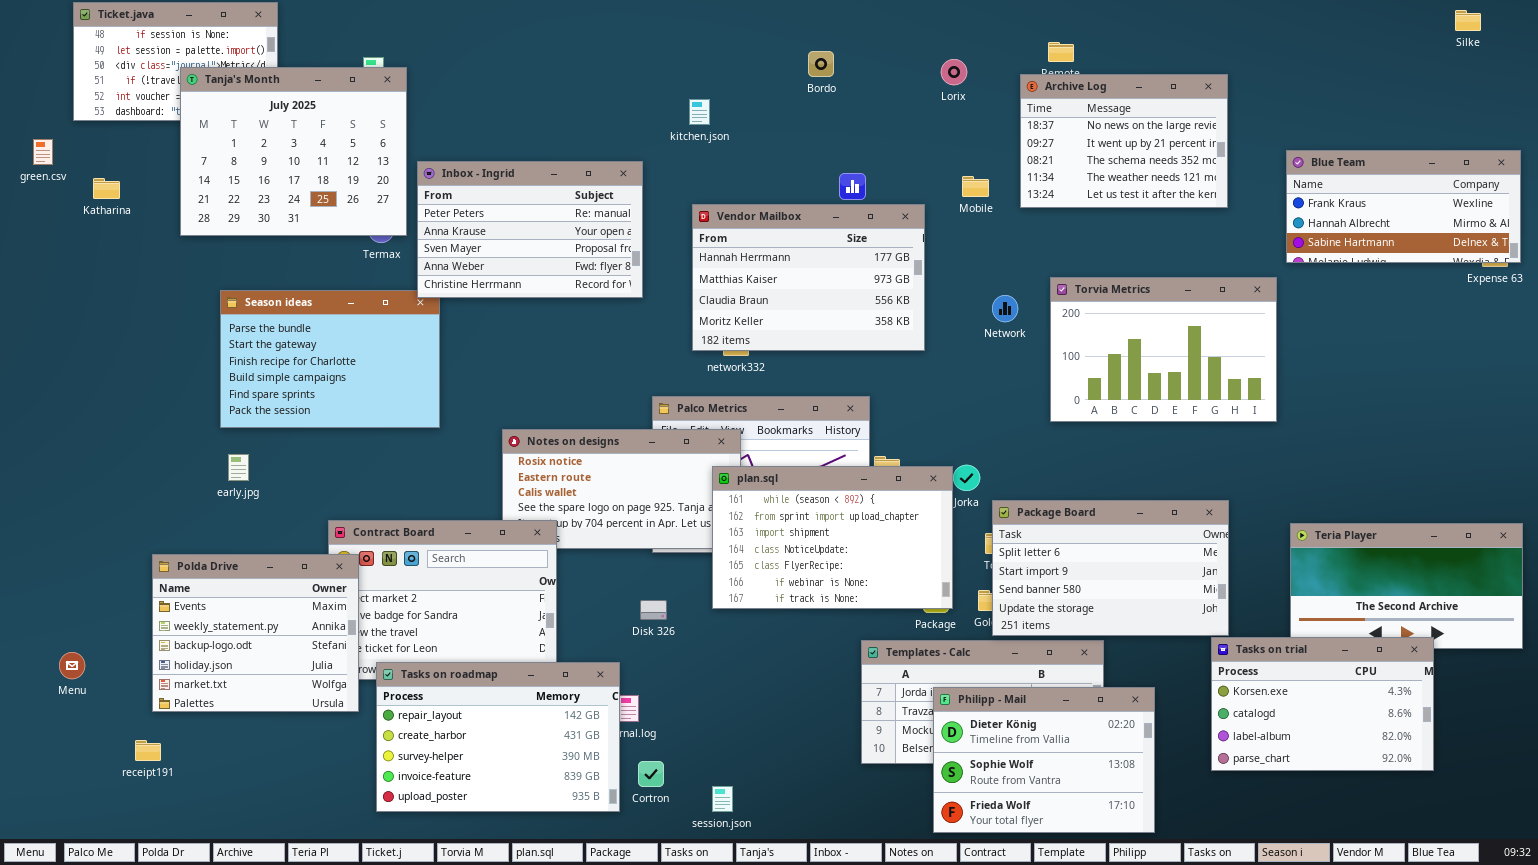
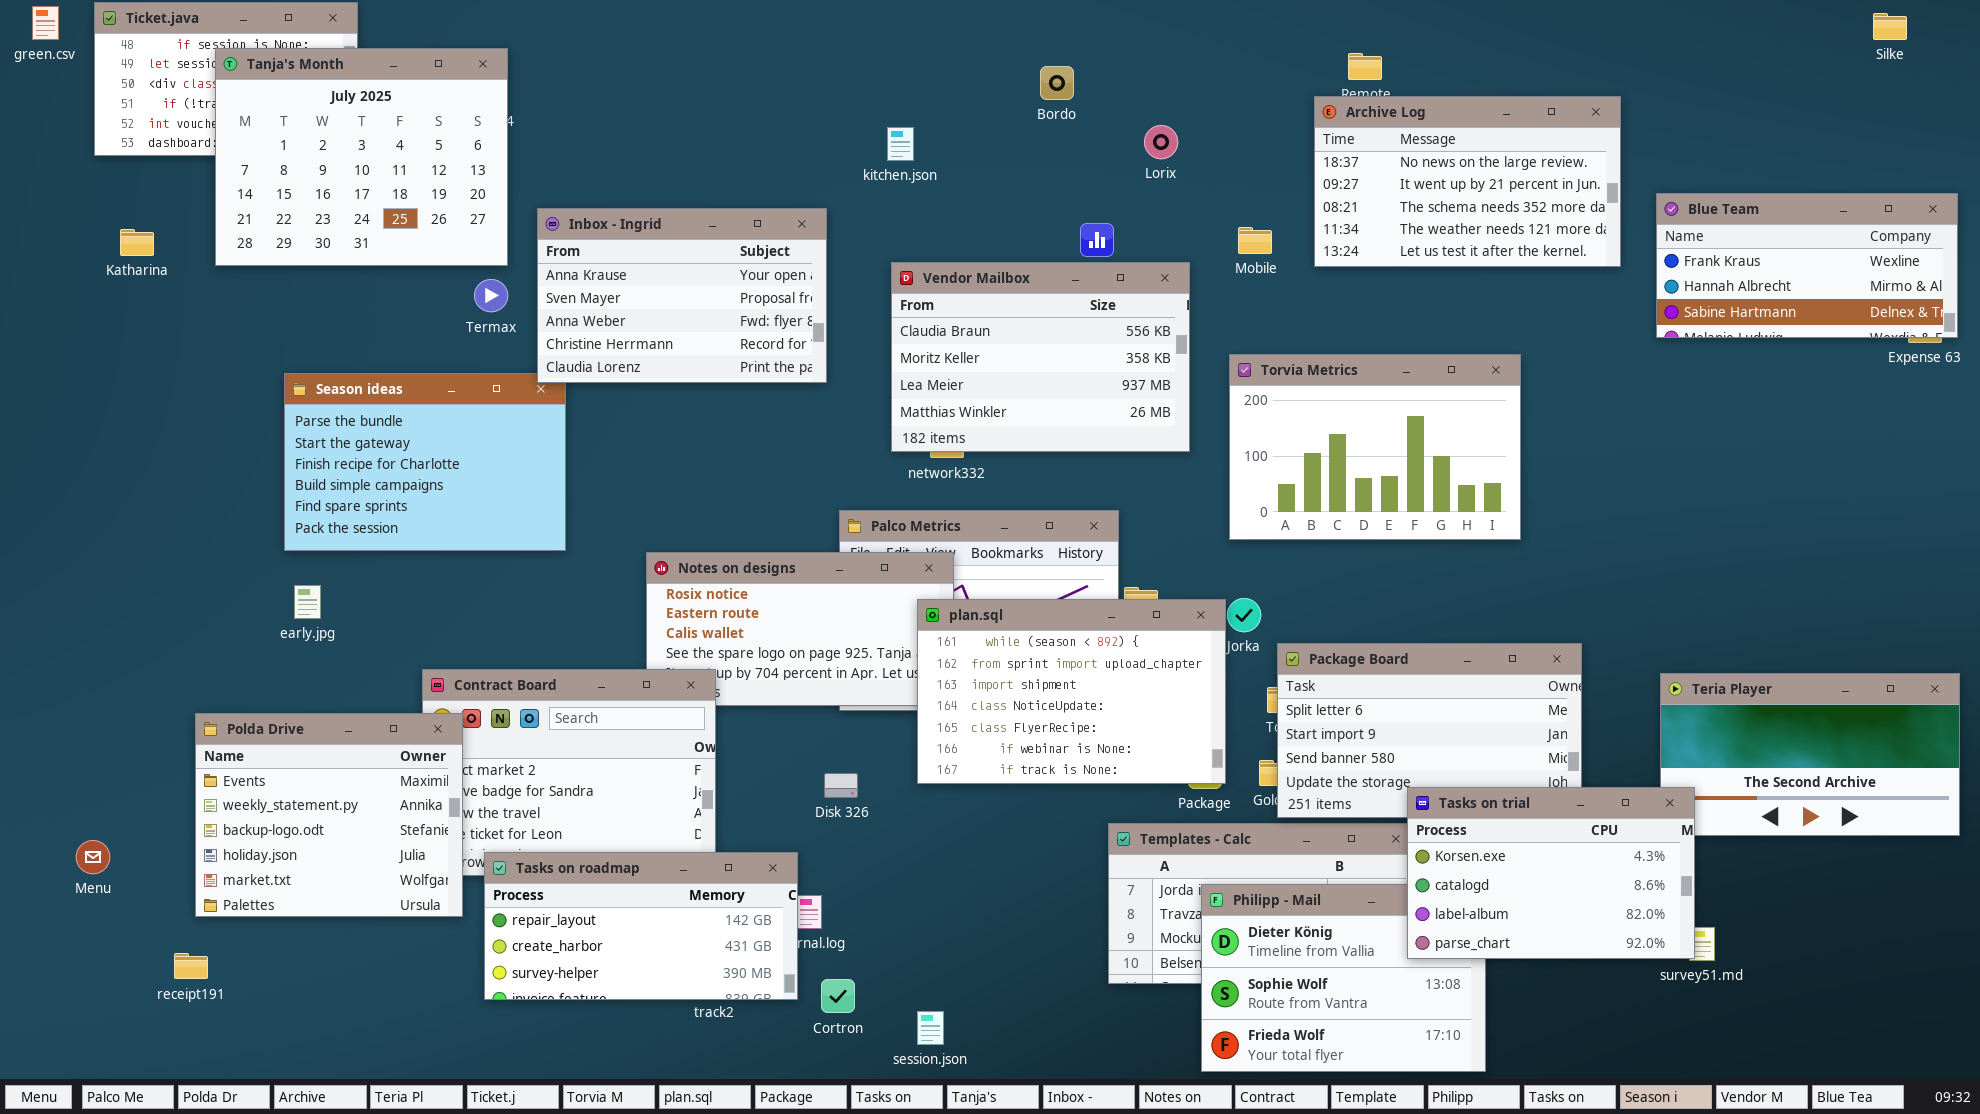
Lorix: [941,59,967,85] -> [1144,125,1178,159], moved
Tanja's Month: [180,67,407,236] -> [215,48,508,266], moved
Archive Log: [1020,74,1228,208] -> [1314,96,1621,267], resized
green.csv: [33,139,53,165] -> [32,6,59,40], moved
Inbox - Ingrid: [417,161,643,298] -> [537,208,827,383], scrolled down 1 row
Vendor Mailbox: [692,204,925,351] -> [891,262,1190,452], scrolled down 2 rows
Torvia Metrics: [1050,277,1277,422] -> [1229,354,1521,540], moved
Tasks on trial: [1211,637,1434,771] -> [1407,787,1695,959], moved
Tasks on roadmap: [376,662,620,812] -> [484,852,798,1000], resized

